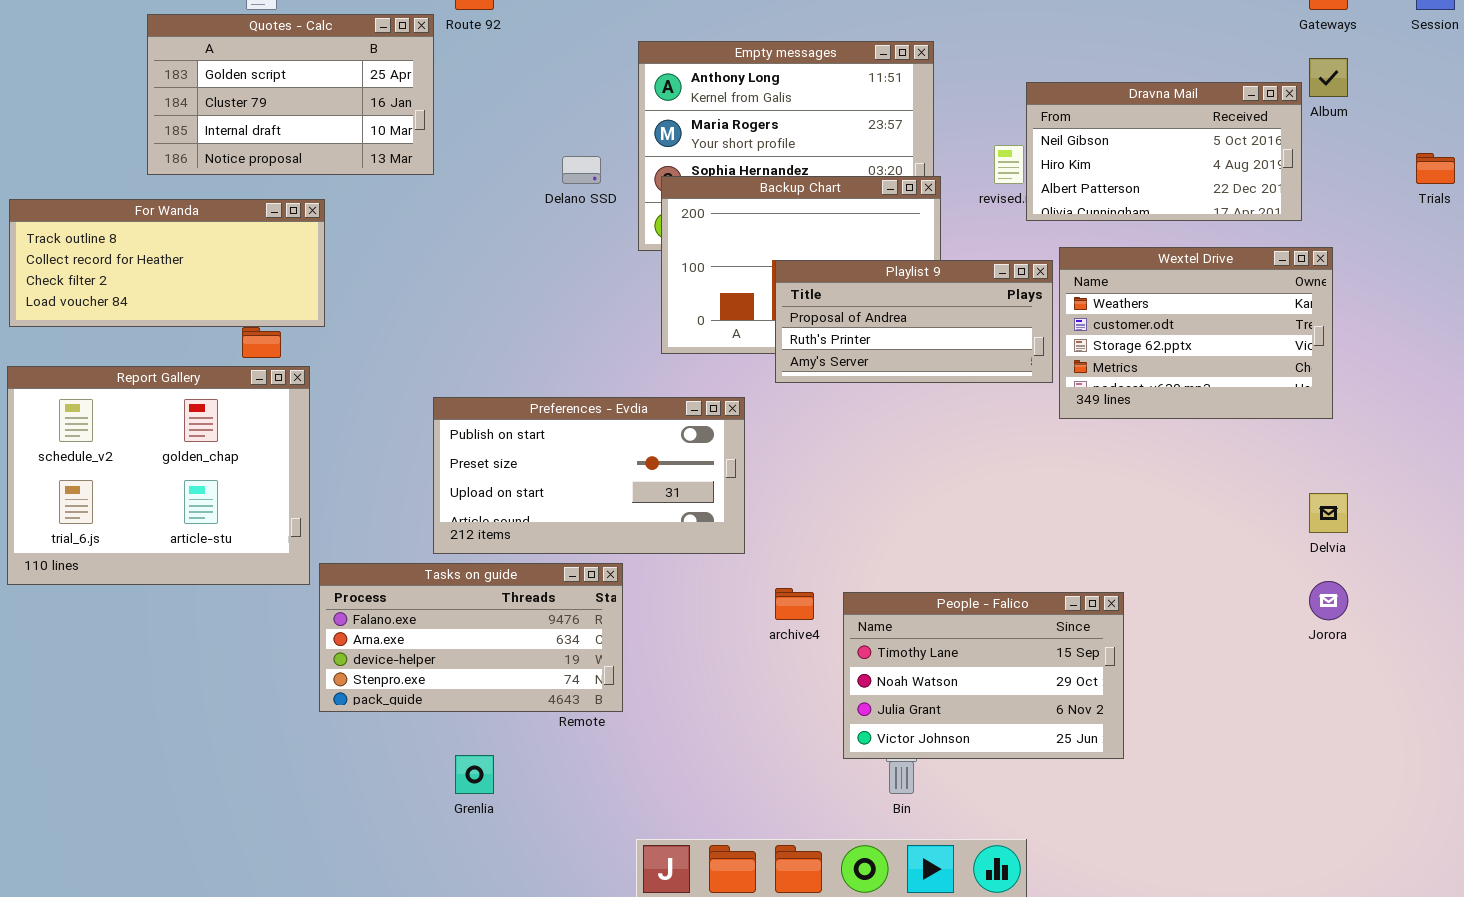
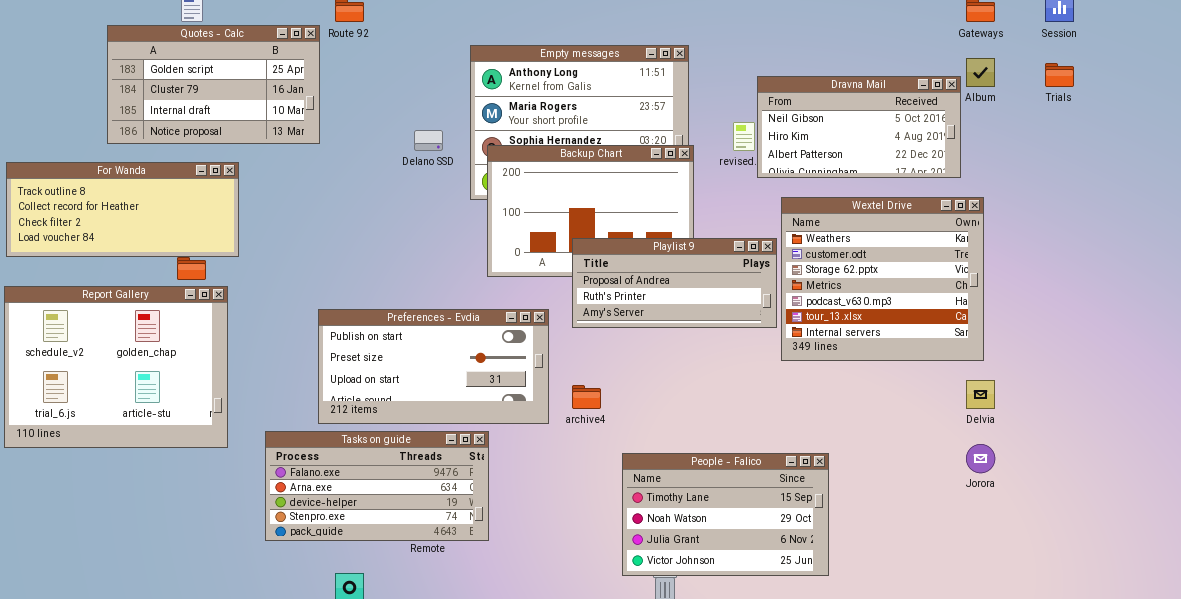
Trials: [1416,153,1455,184] -> [1045,63,1074,87], moved
Wextel Drive: [1059,247,1333,419] -> [781,197,984,361], resized
Playlist 9: [775,260,1053,383] -> [572,238,777,328], moved
Tasks on guide: [319,563,623,712] -> [265,431,489,541], moved
archive4: [775,588,814,620] -> [572,385,601,409], moved

